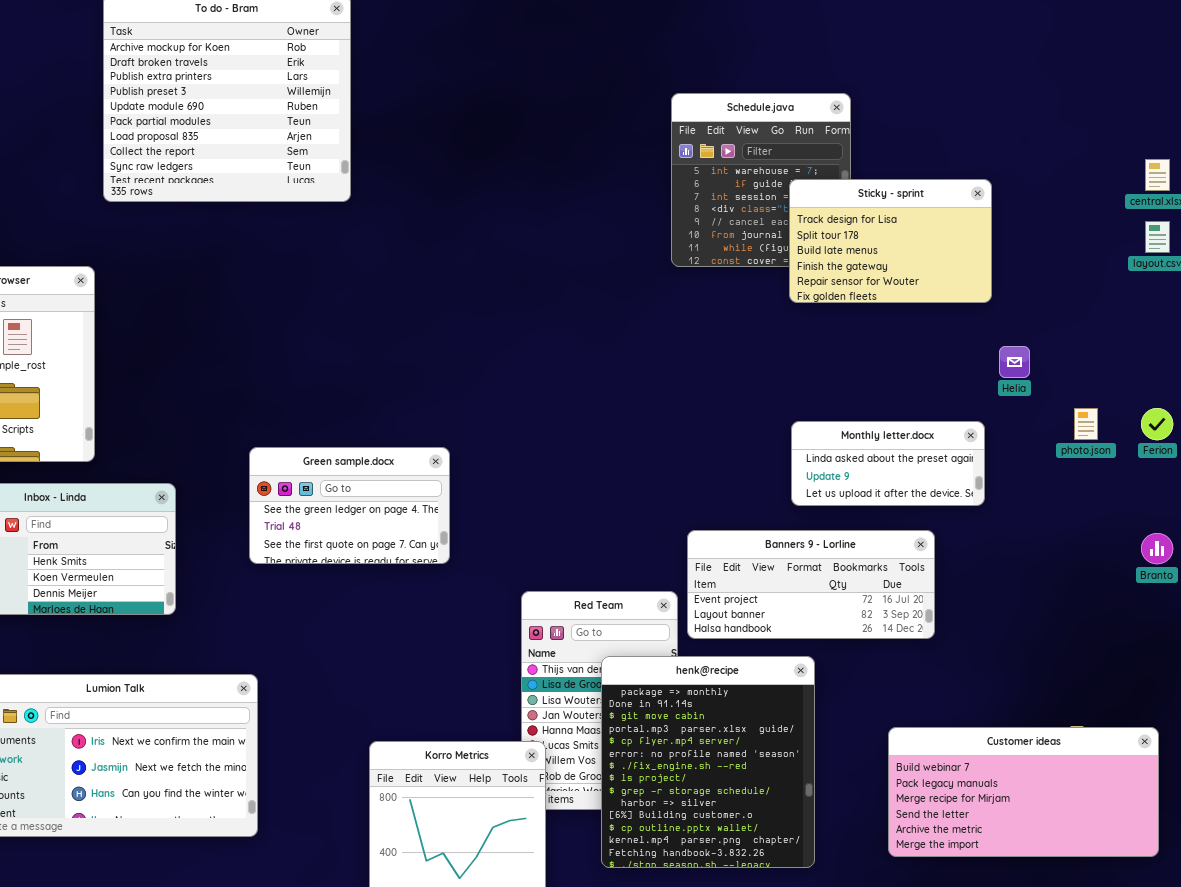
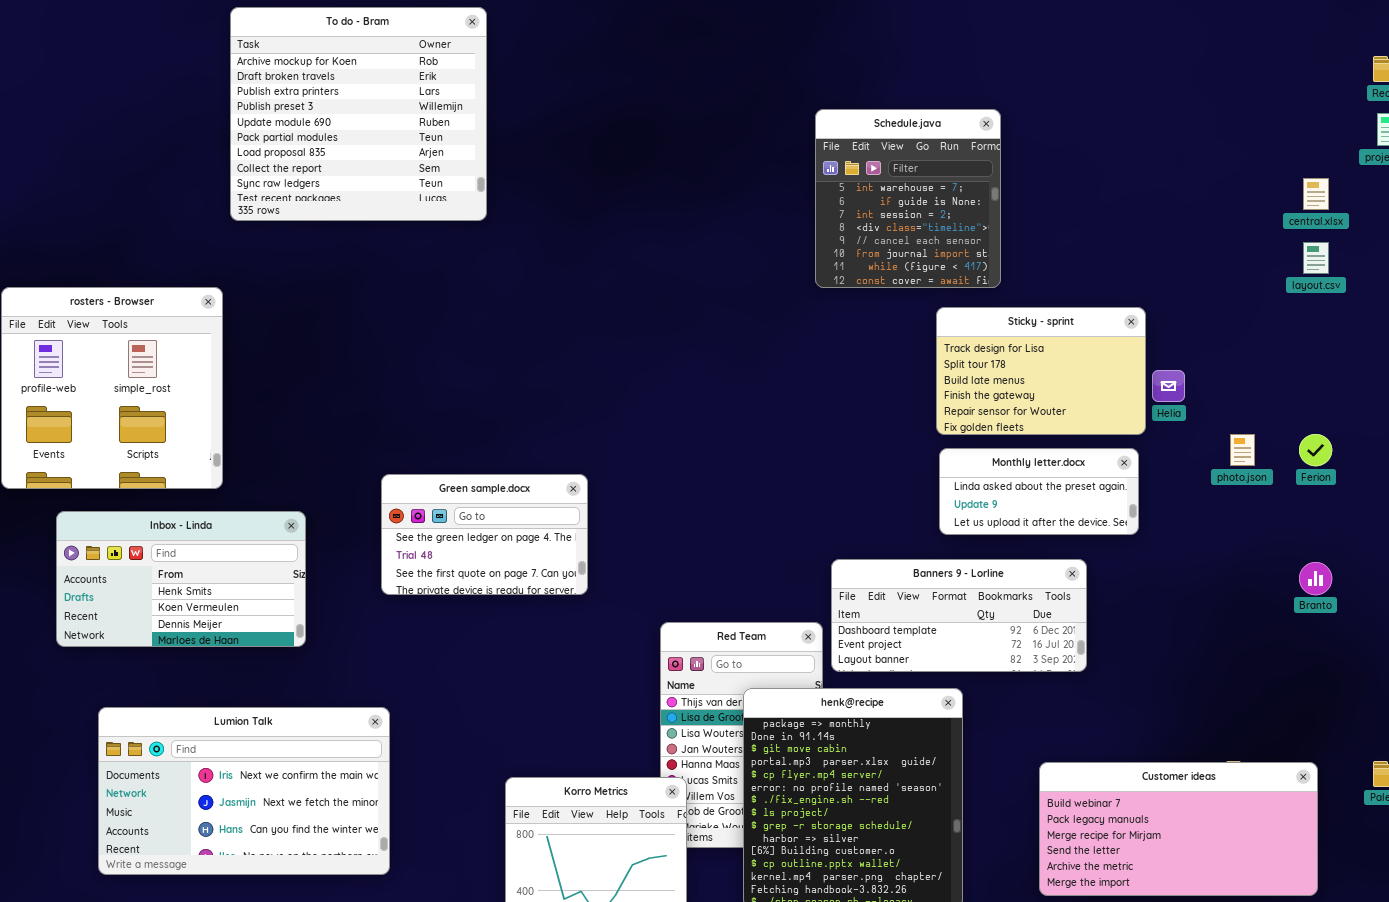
Sticky - sprint: [789,179,992,303] -> [936,307,1146,435], moved
Banners 9 - Lorline: [687,530,935,639] -> [831,559,1087,672], scrolled up 1 row

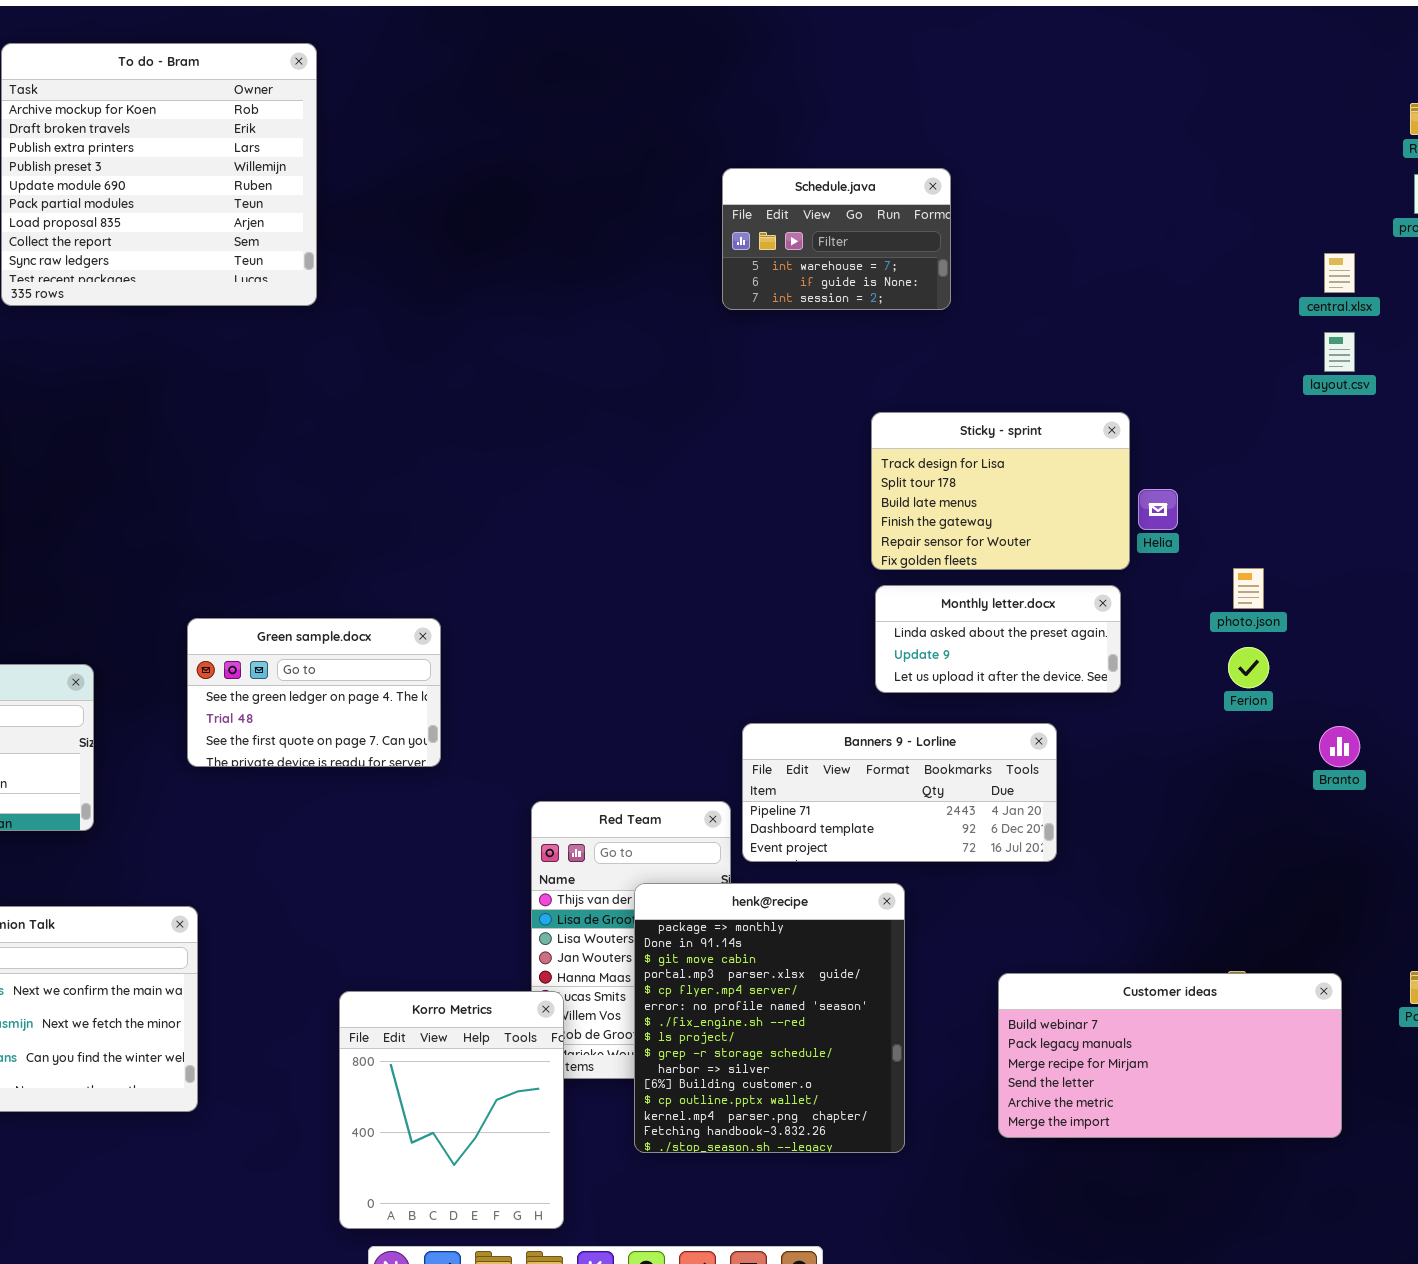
Schedule.java: [815,109,1001,288] -> [722,168,951,310], resized
Ferion: [1299,434,1332,466] -> [1228,647,1269,688], moved
Banners 9 - Lorline: [831,559,1087,672] -> [742,723,1057,862], scrolled up 1 row

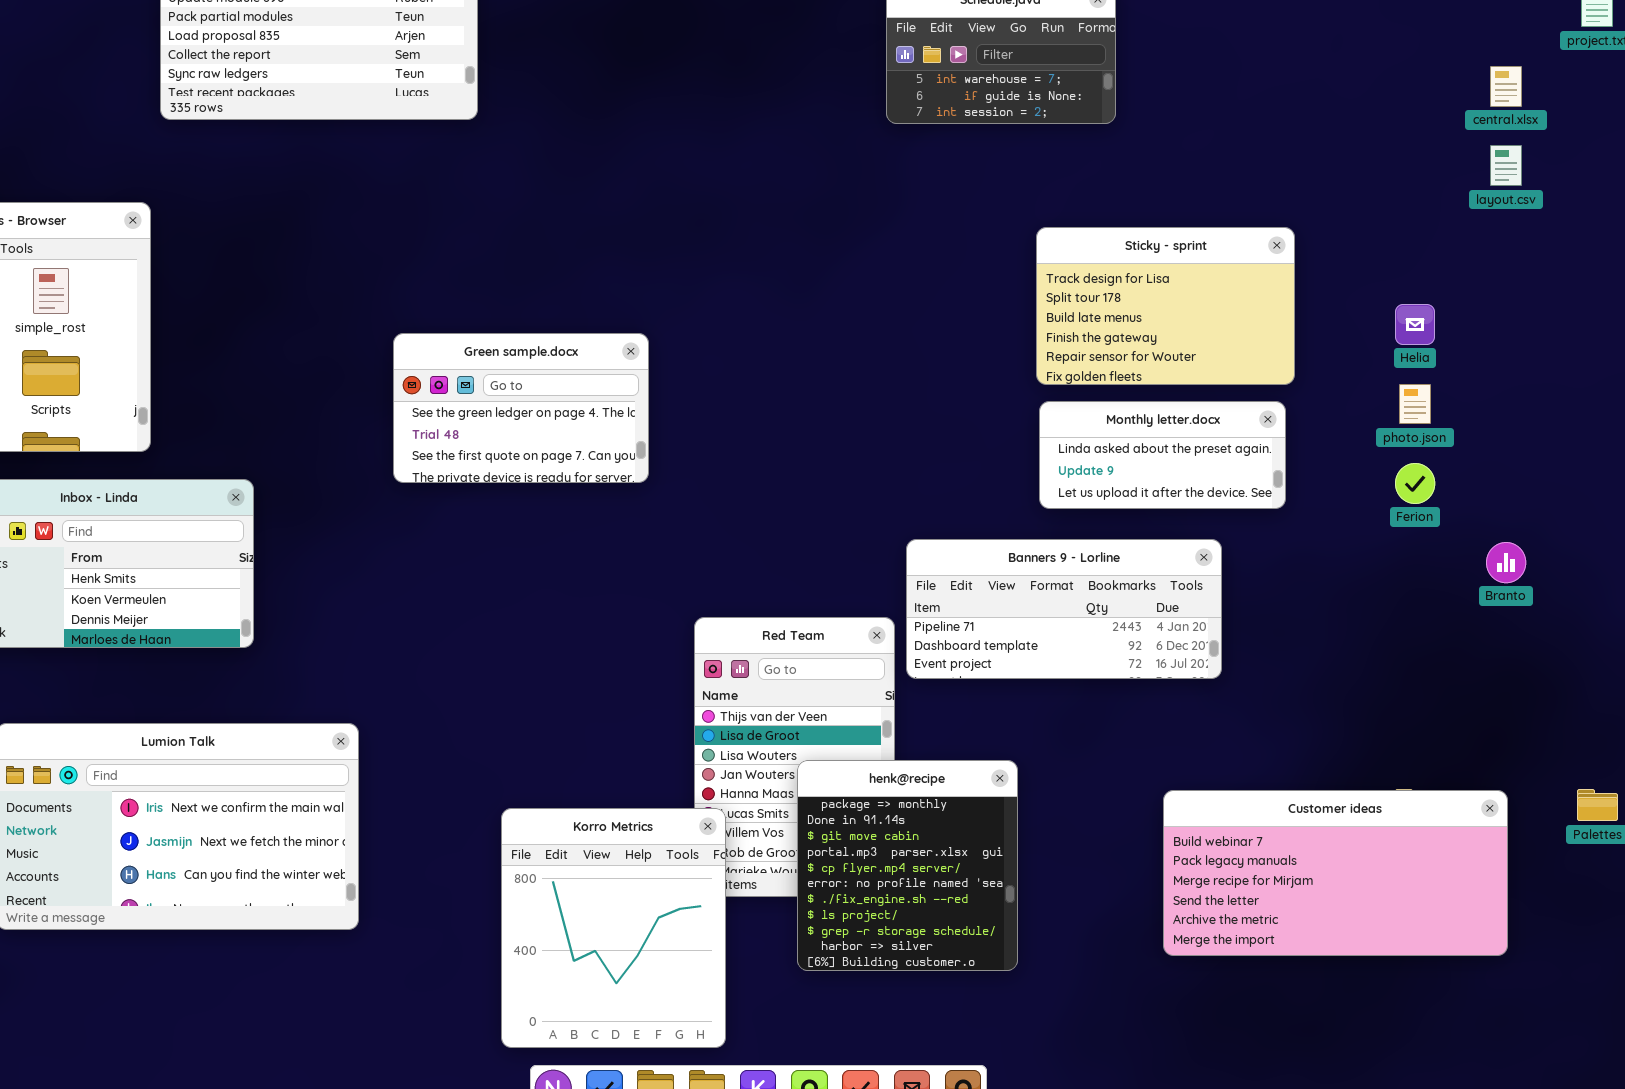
Helia: [1138,489,1178,530] -> [1395,304,1435,345], moved
Green sample.docx: [187,618,441,767] -> [393,333,649,483], moved
henk@recipe: [634,883,905,1153] -> [797,760,1018,971], resized

